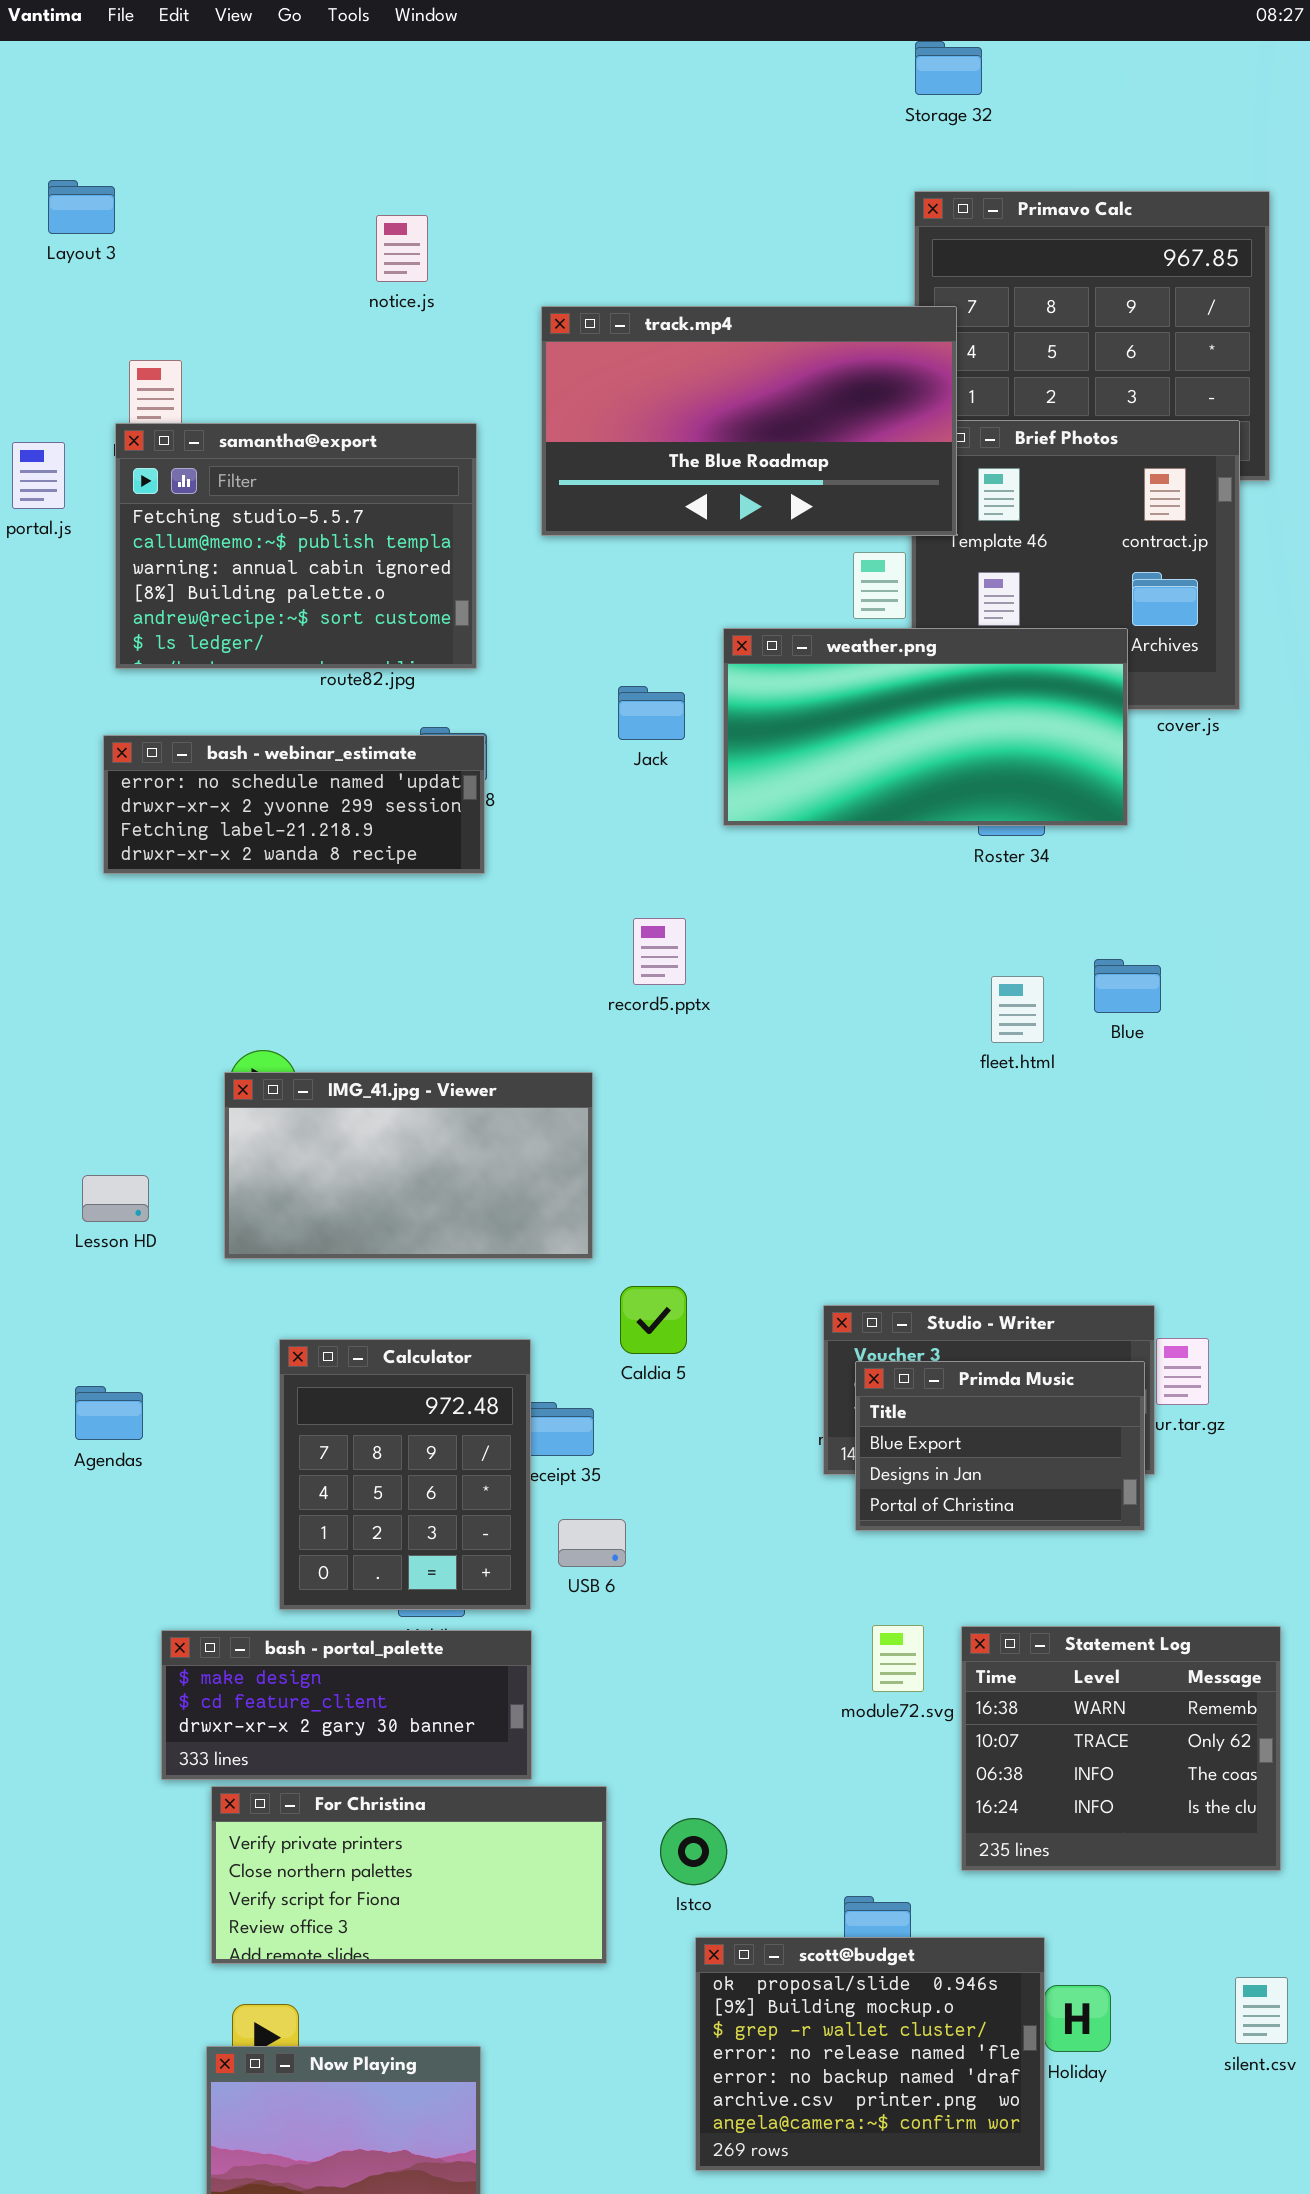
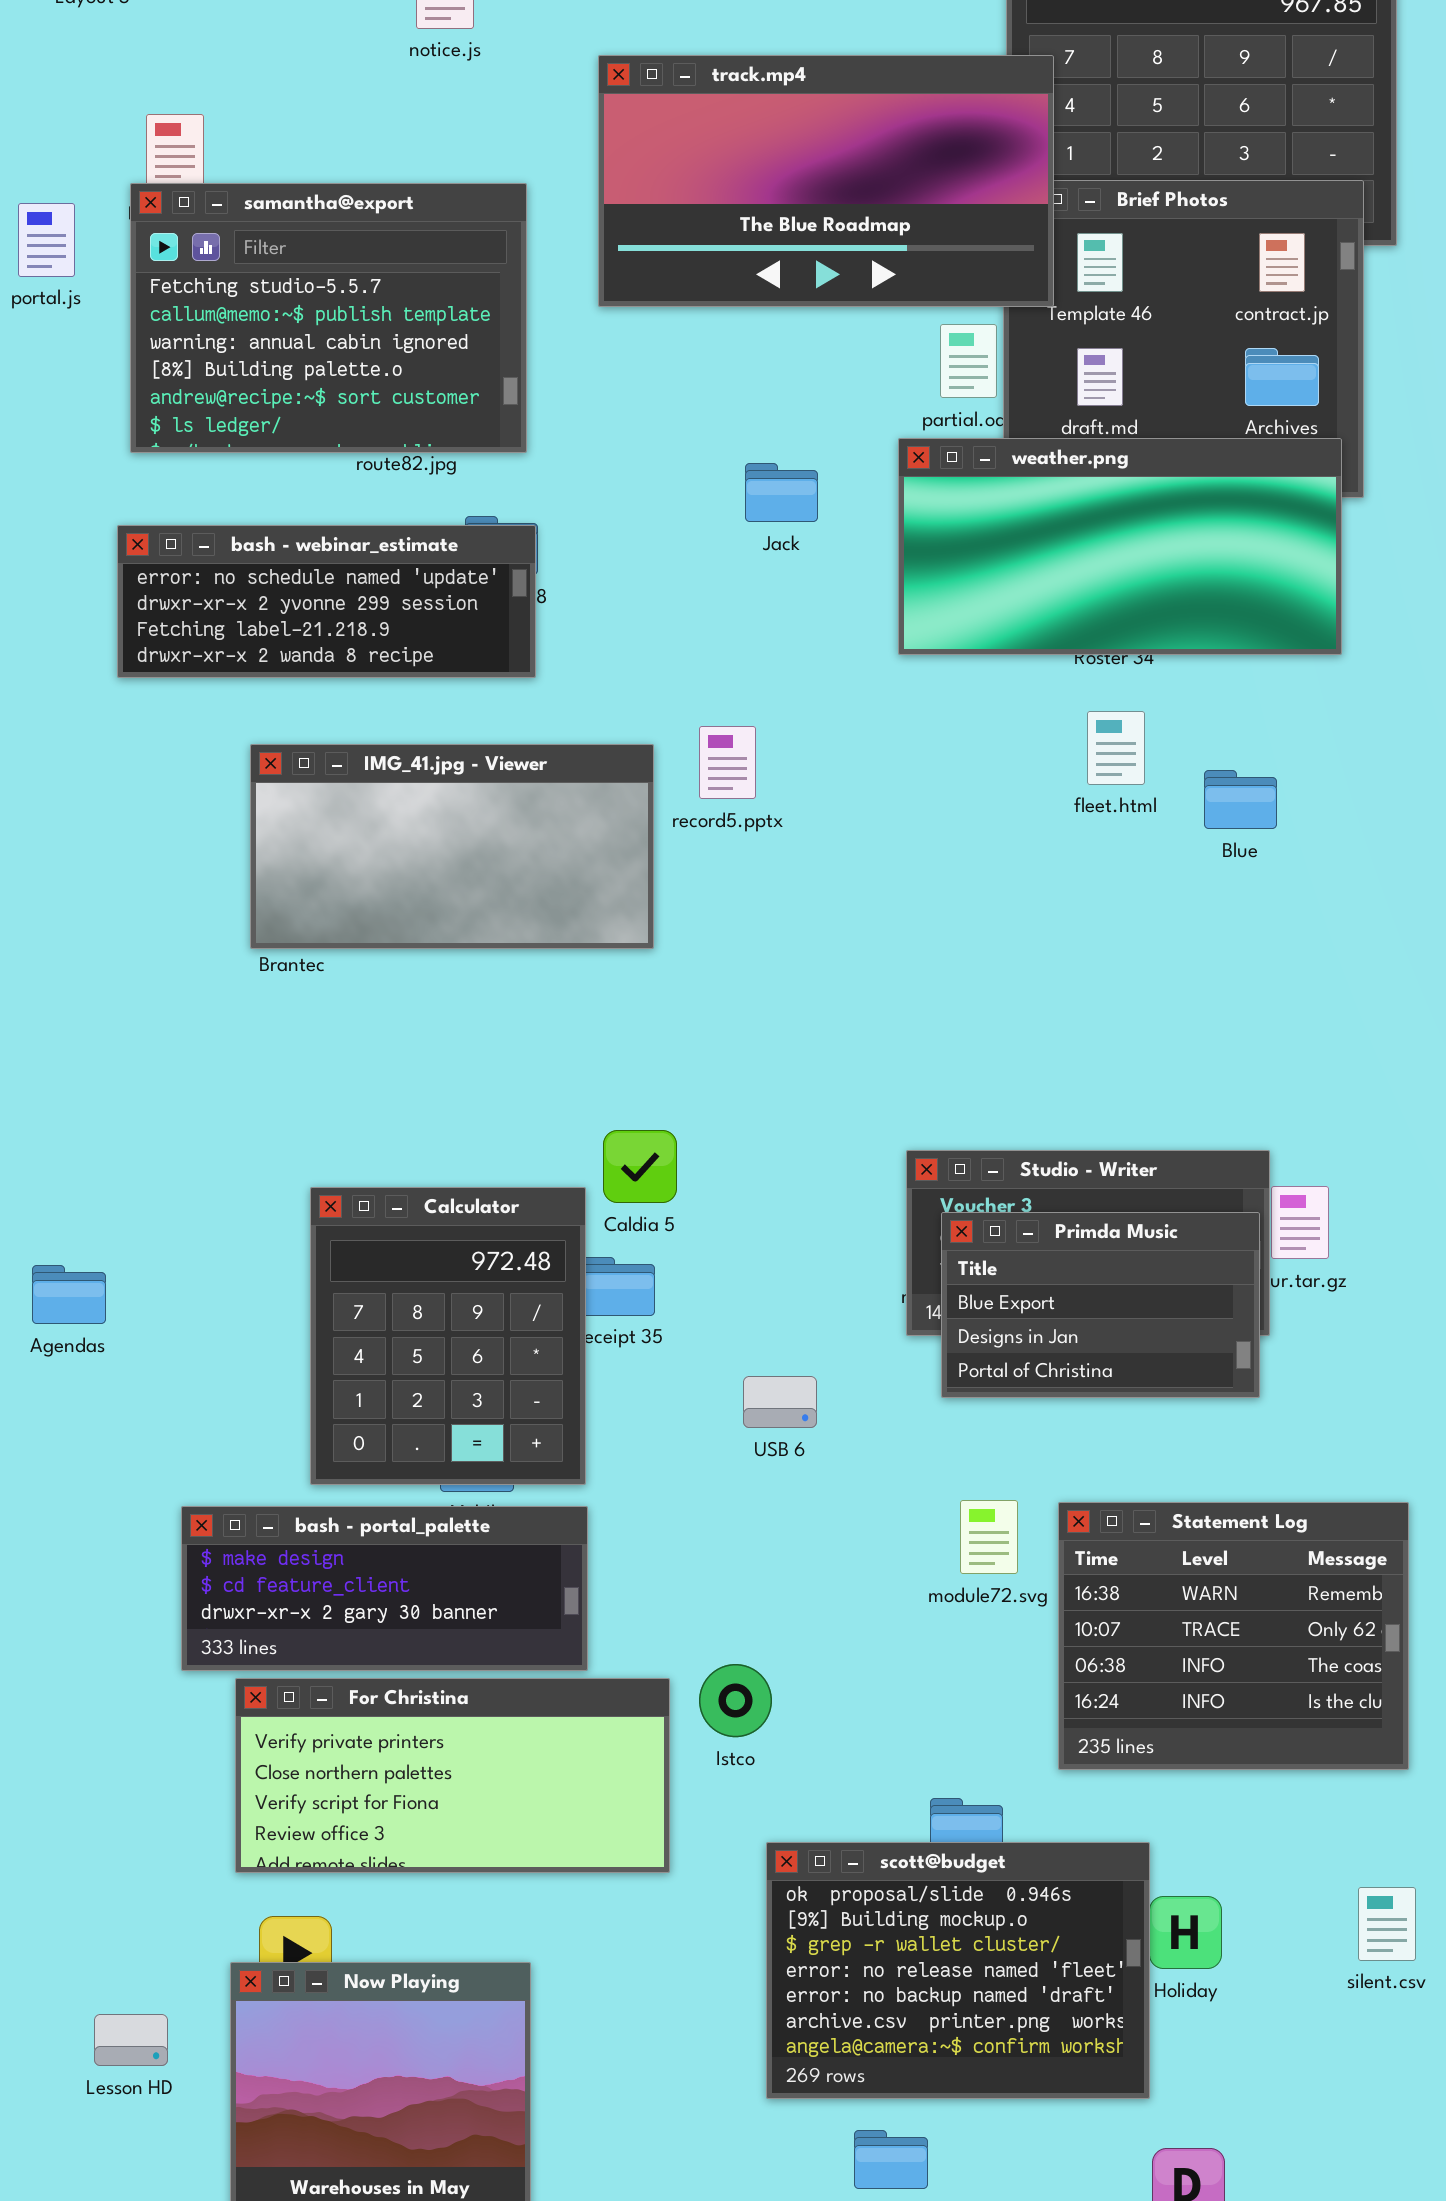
weather.png: [723,628,1128,826] -> [898,438,1342,655], moved
Jack: [618,686,685,740] -> [745,463,818,522], moved
fleet.html: [991,976,1044,1043] -> [1087,711,1145,785], moved
IMG_41.jpg - Viewer: [224,1072,593,1259] -> [250,744,654,949], moved
Lesson HD: [82,1175,149,1222] -> [94,2014,168,2066], moved
Caldia 5: [620,1286,687,1354] -> [603,1130,677,1203], moved
Agendas: [75,1386,143,1440] -> [32,1265,106,1324], moved
USB 6: [558,1519,626,1567] -> [743,1376,817,1428], moved
Istco: [660,1818,727,1885] -> [699,1664,772,1737], moved

